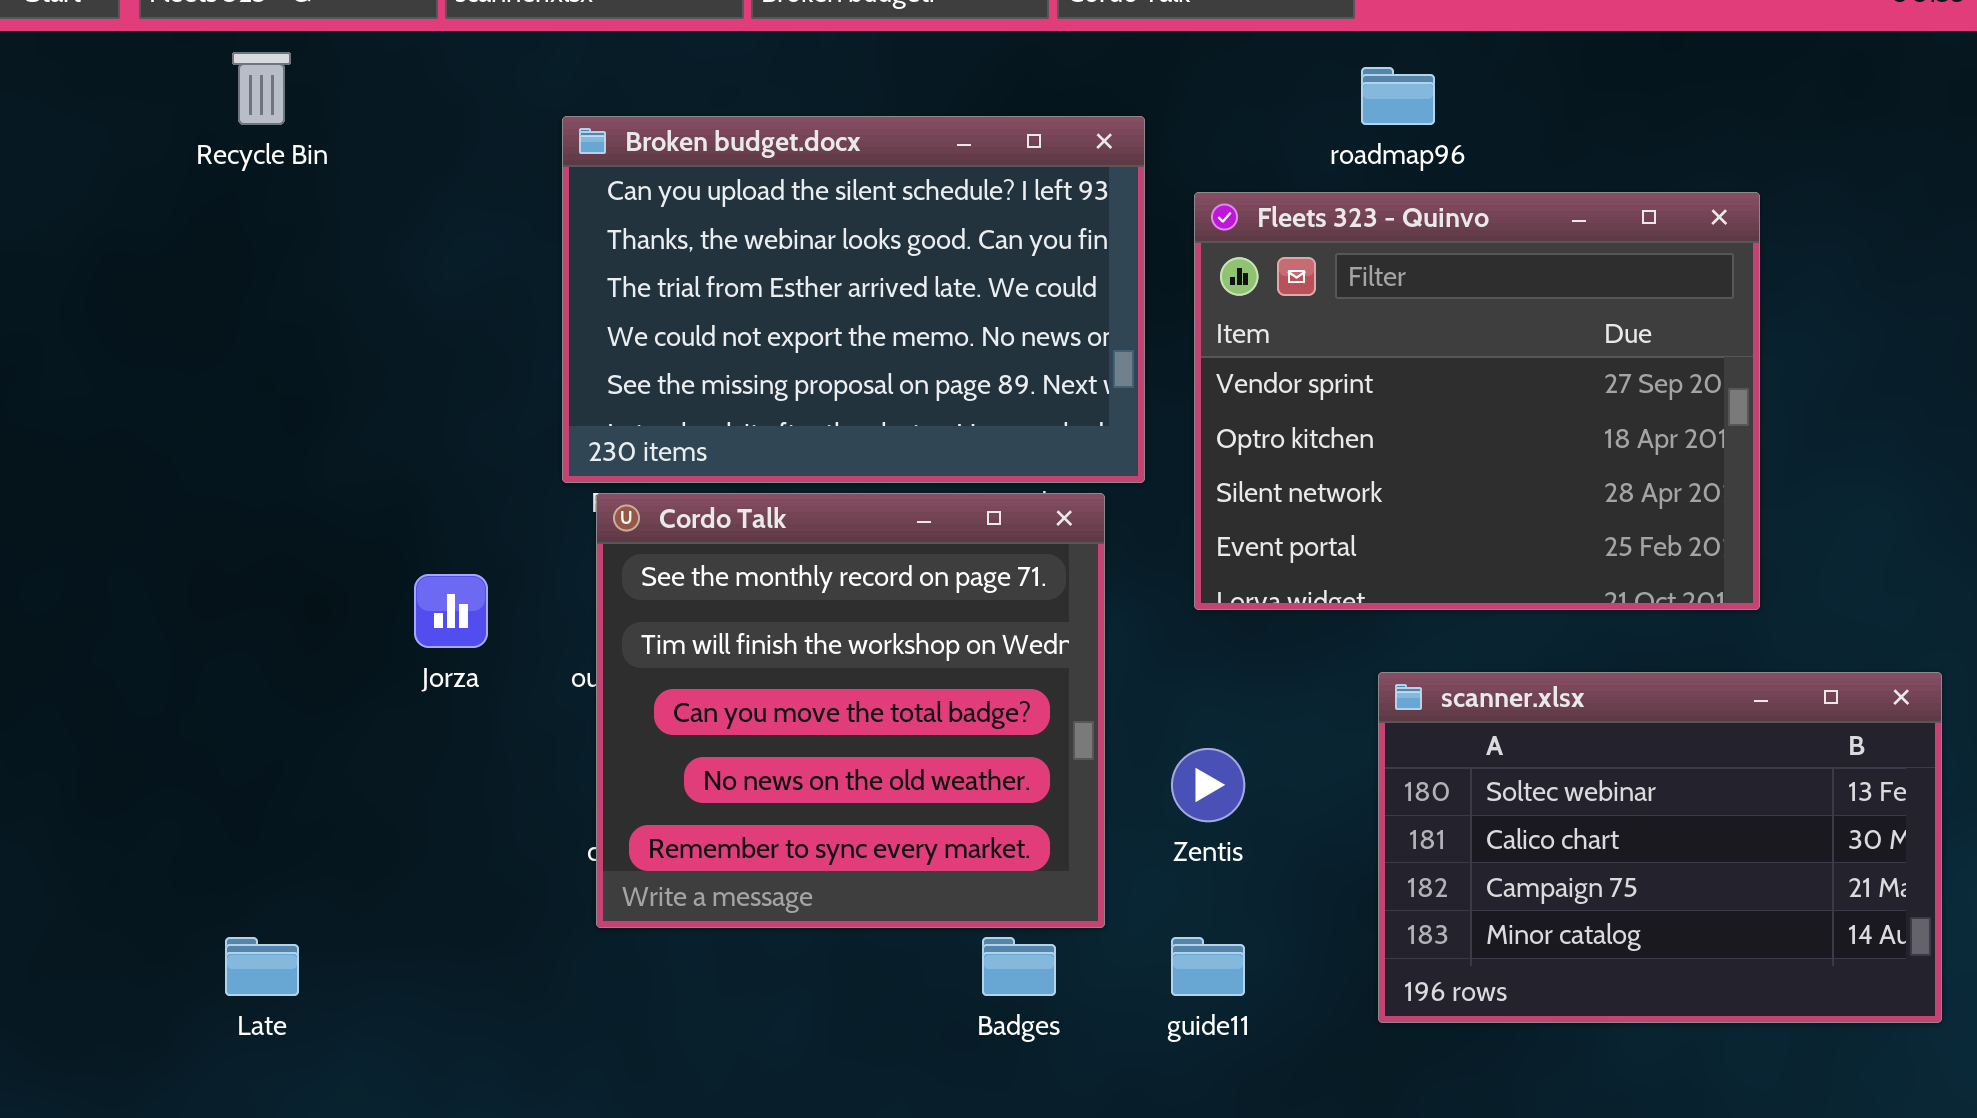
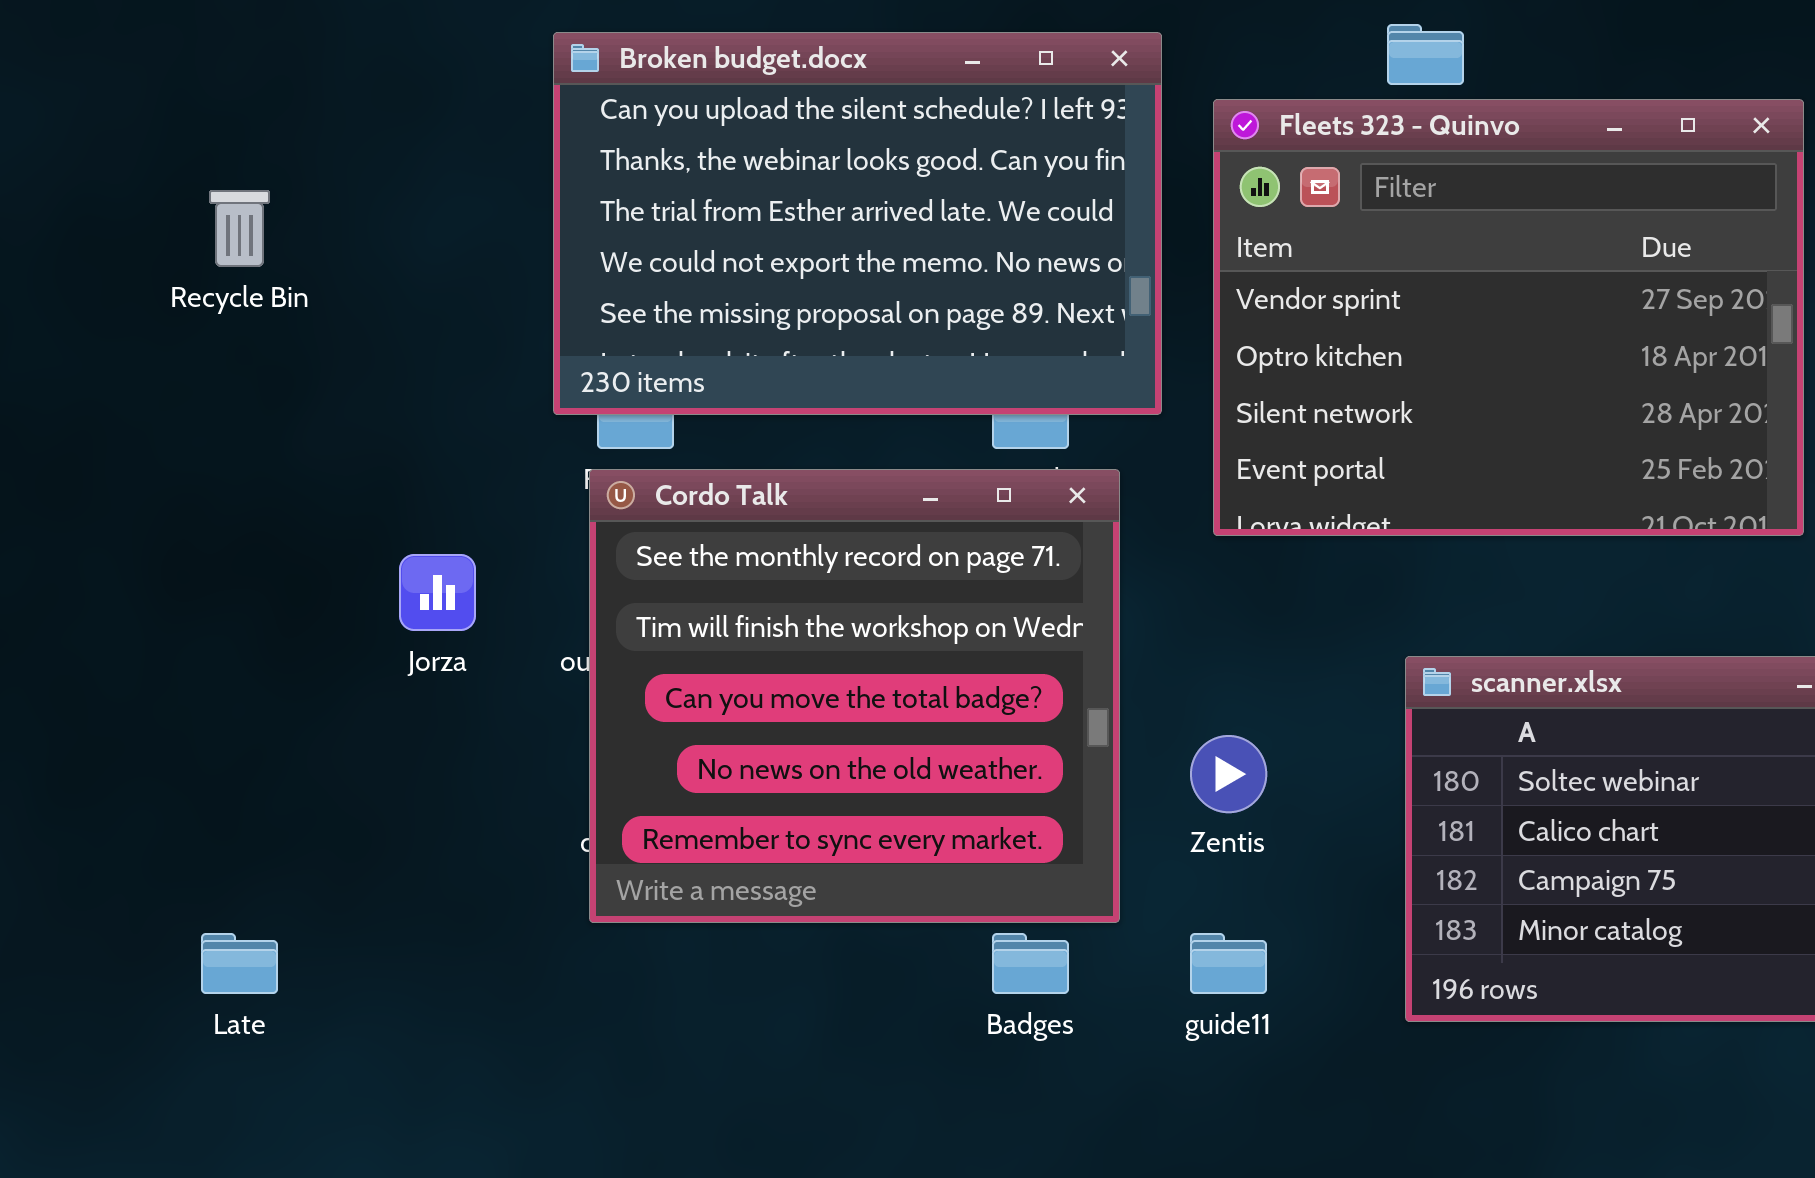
Recycle Bin: [232,52,291,125] -> [209,190,270,267], moved
Broken budget.docx: [562,116,1145,483] -> [553,32,1162,415], moved
Fleets 323 - Quinvo: [1194,192,1760,610] -> [1213,99,1804,536], moved

